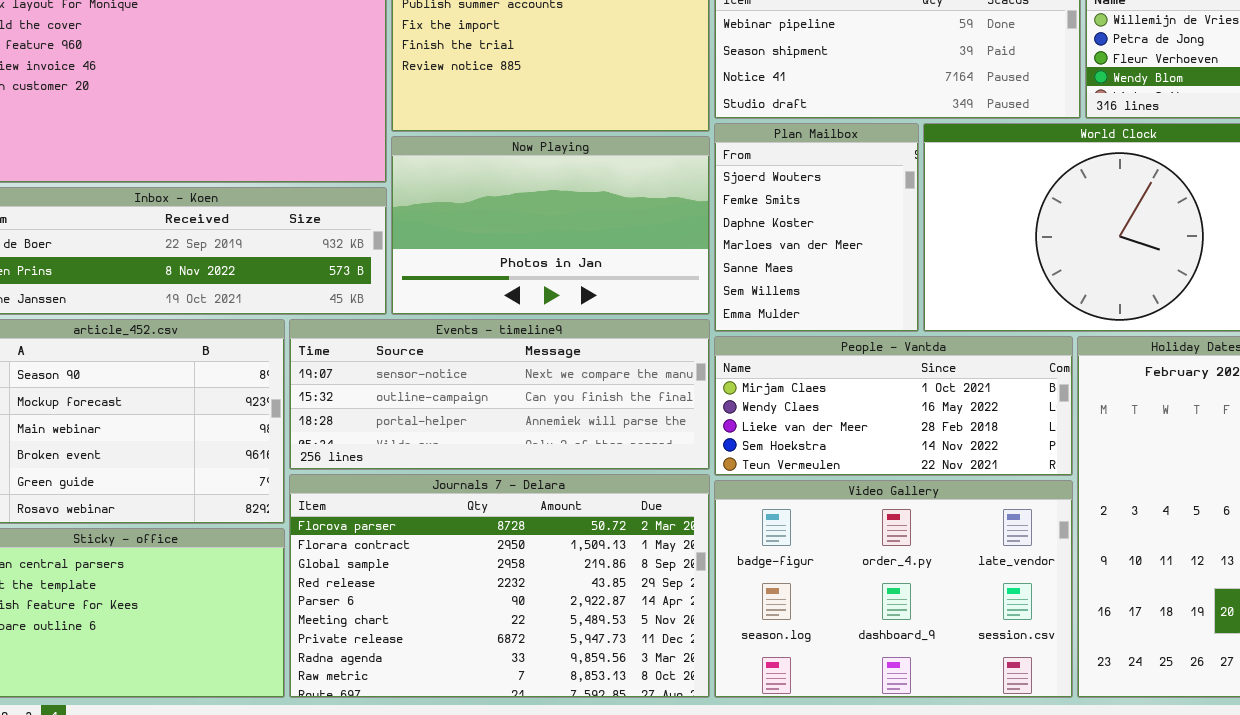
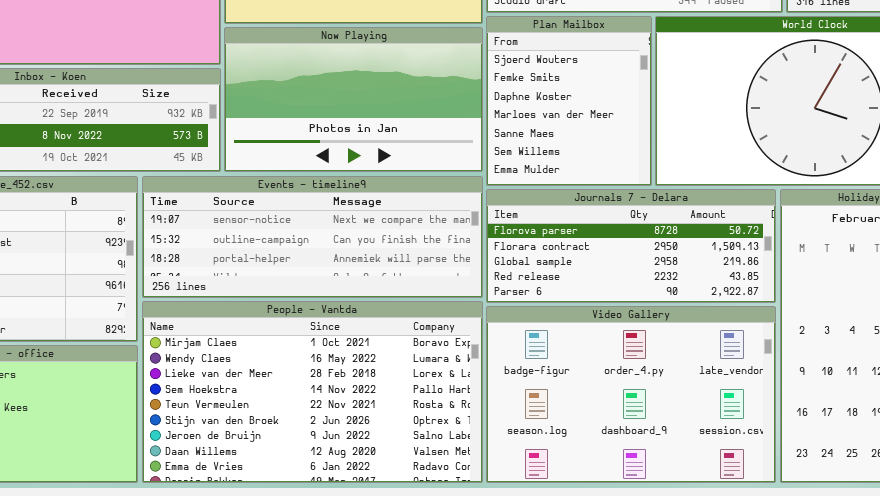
People - Vantda: [714,336,1073,476] -> [142,301,483,483], moved, resized
Journals 7 - Delara: [289,474,710,698] -> [486,189,776,303], moved, resized

